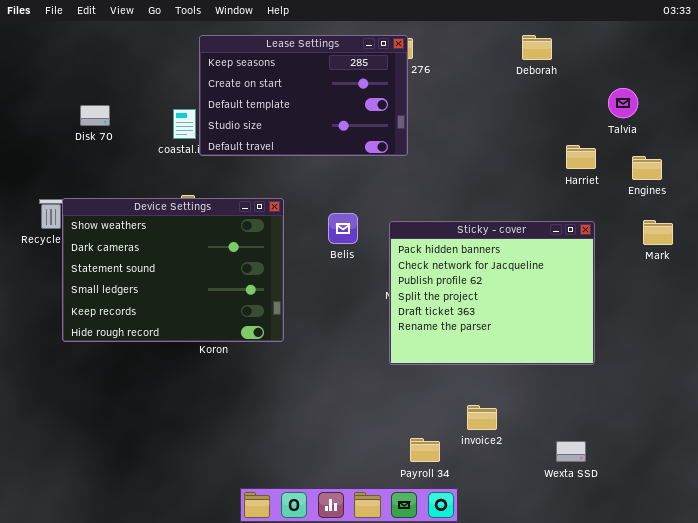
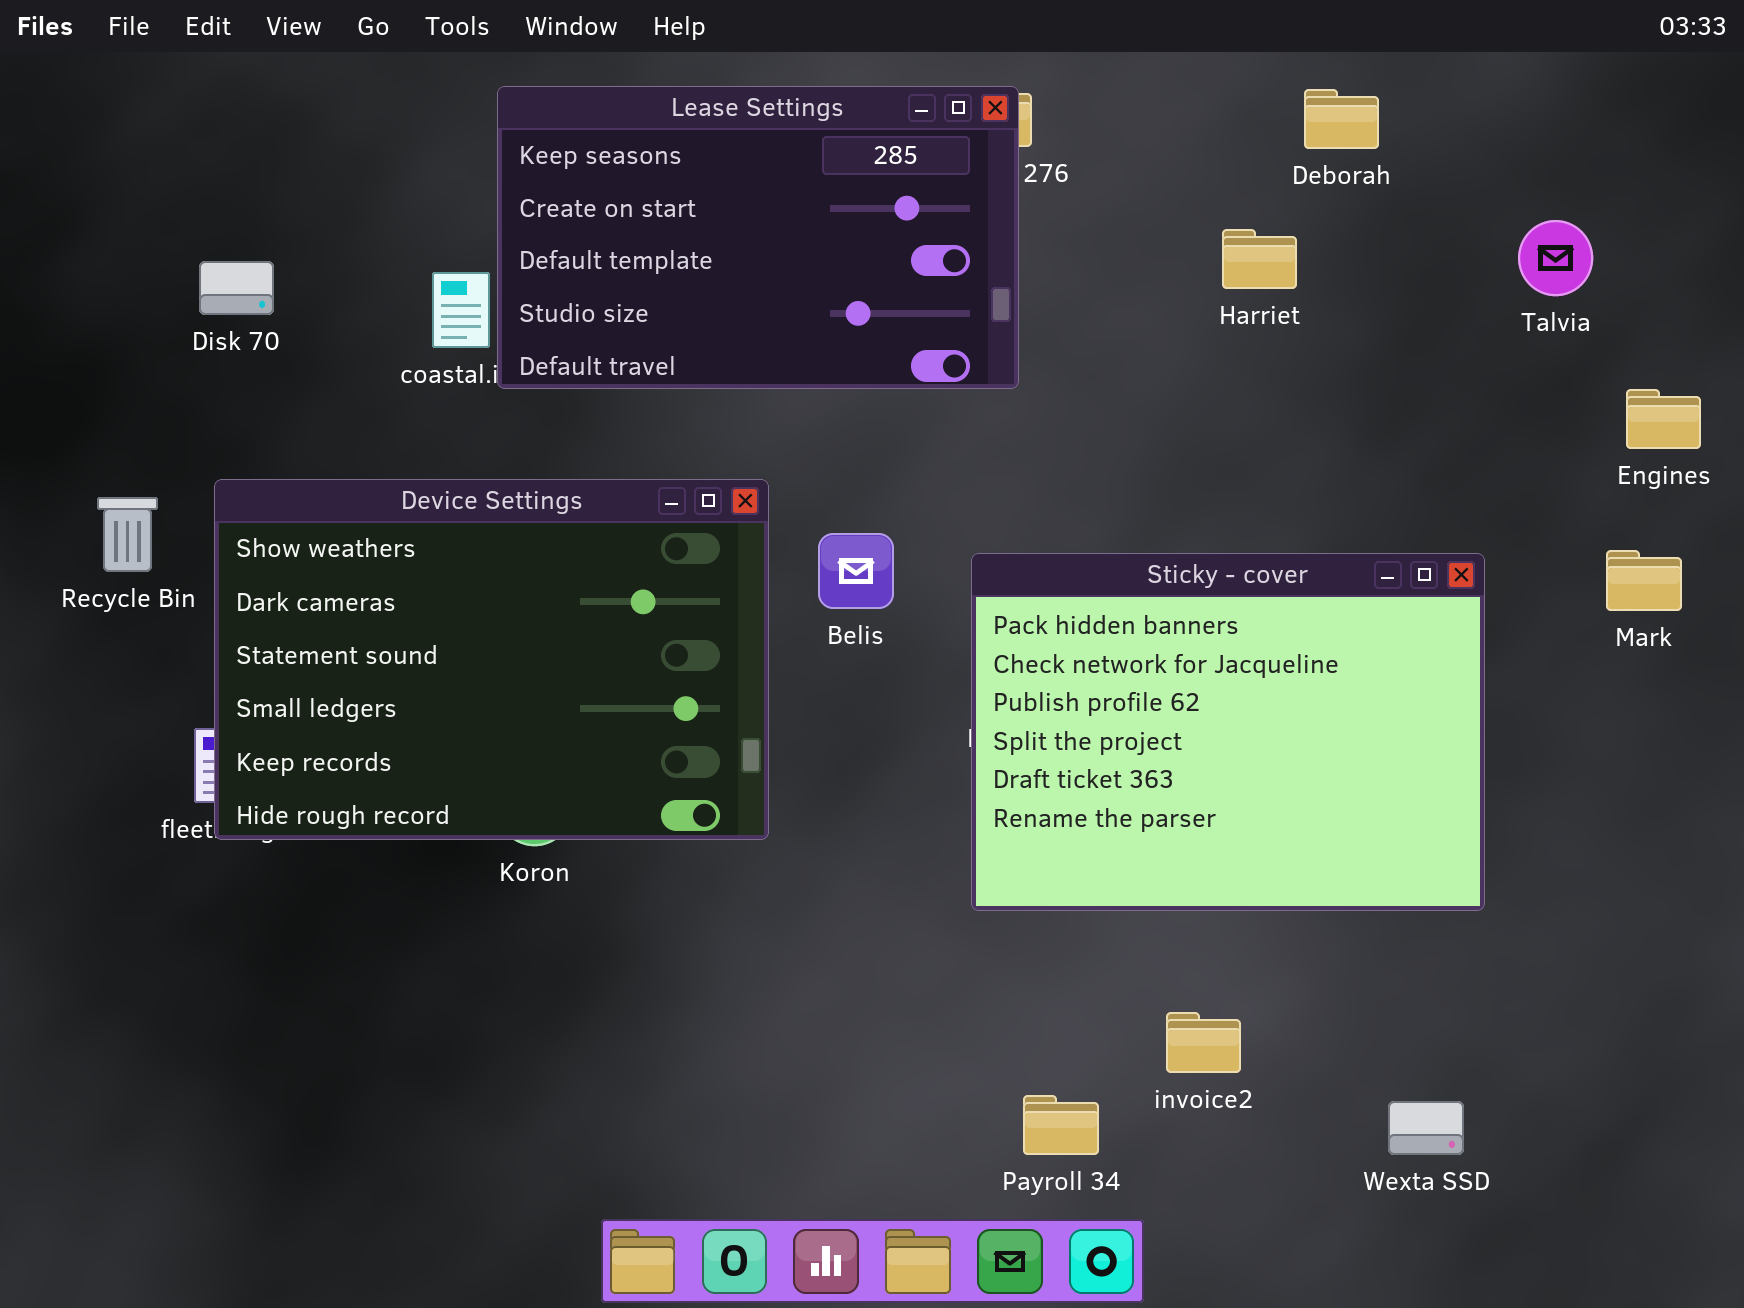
Harriet: [566,145,596,169] -> [1222,229,1297,289], moved
Engines: [632,156,662,180] -> [1626,389,1701,449], moved
Device Settings: [62,198,284,342] -> [214,479,769,840], moved

